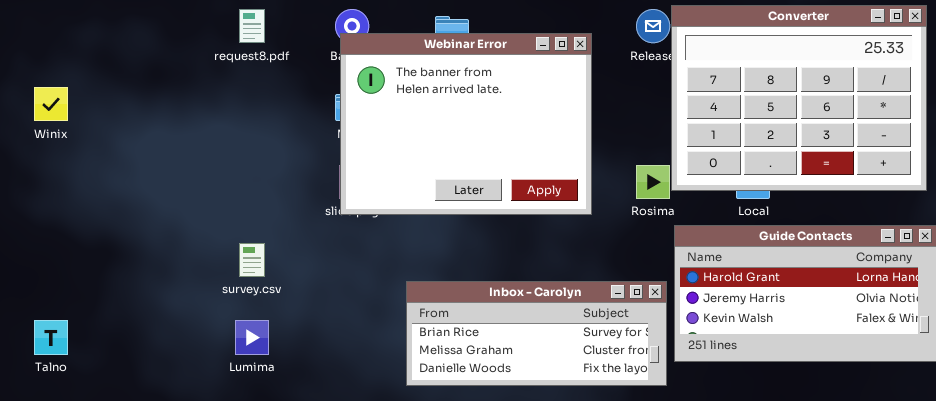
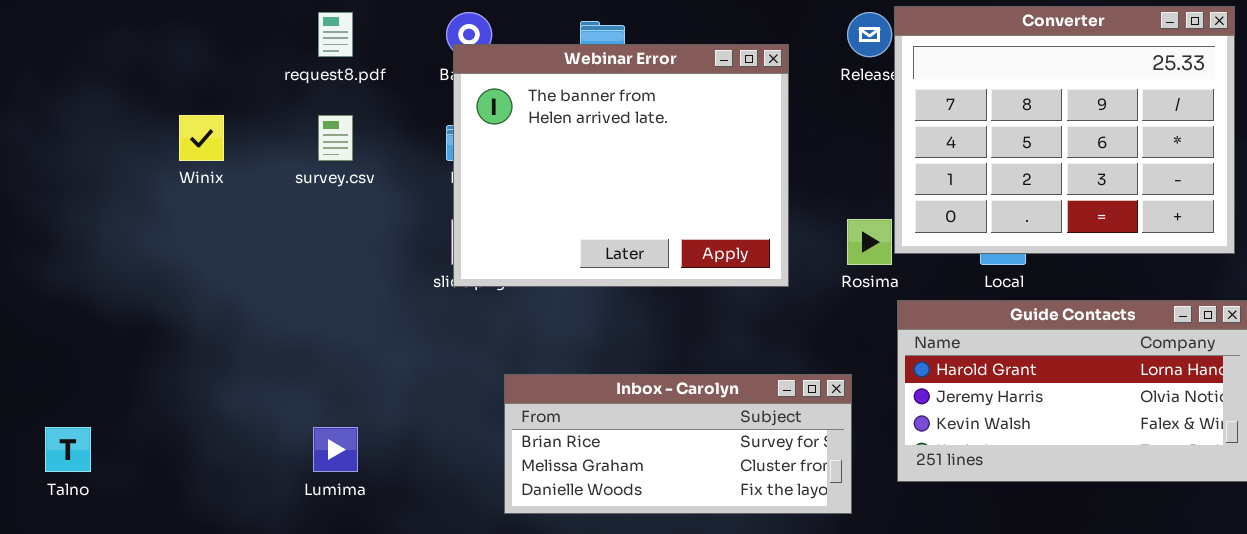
Winix: [34,87,68,121] -> [179,115,224,161], moved
survey.csv: [239,243,265,277] -> [318,115,353,161], moved
Inbox - Carolyn: [406,281,667,386] -> [504,374,852,514], moved

